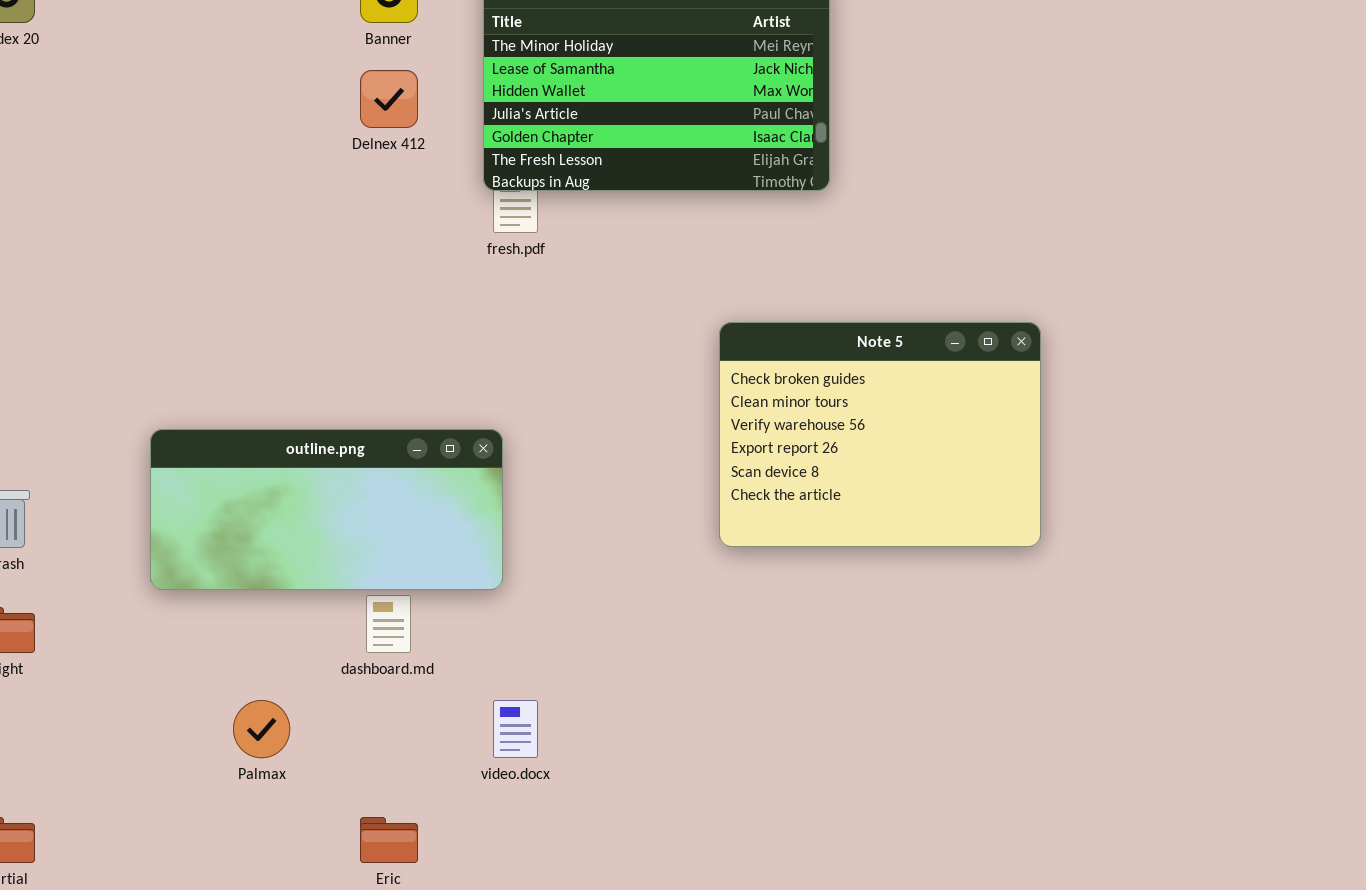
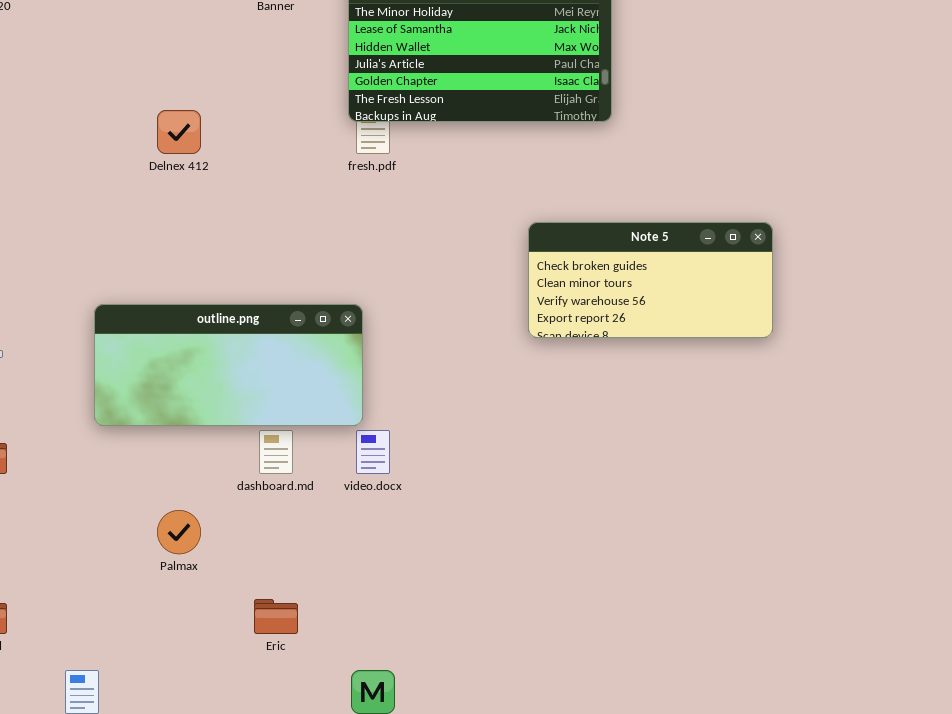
Delnex 412: [360,70,418,128] -> [157,110,201,154], moved
Note 5: [719,322,1041,547] -> [528,222,773,338], resized
video.docx: [493,700,538,758] -> [356,430,390,474], moved

